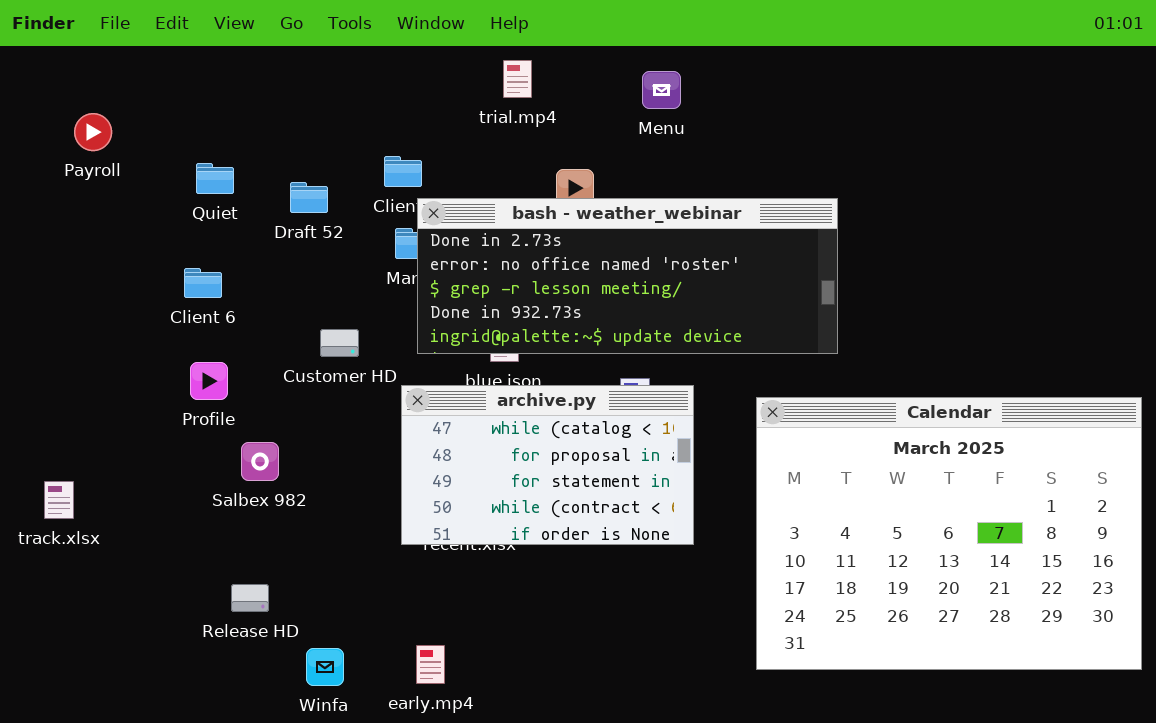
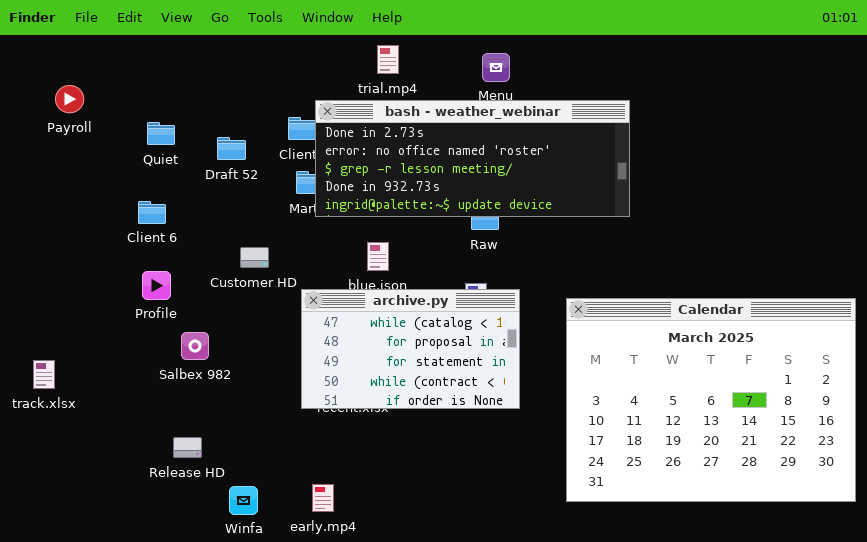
bash - weather_webinar: [417,198,838,354] -> [315,100,630,217], moved

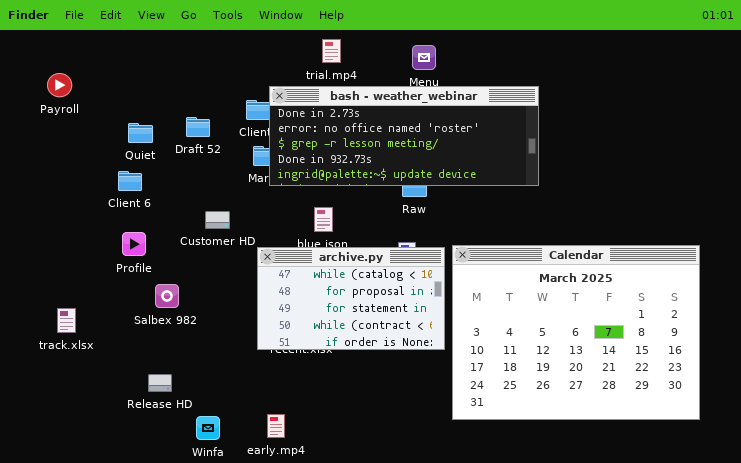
Quiet: [147,122,175,145] -> [128,123,153,143], moved
Calendar: [566,298,856,502] -> [452,245,700,420], moved
track.xlsx: [33,360,55,389] -> [57,308,76,333], moved

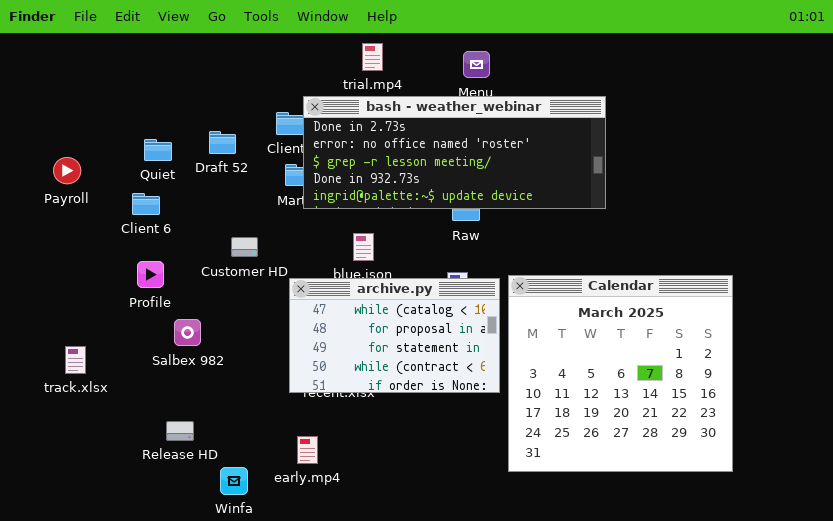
Payroll: [47,73,72,97] -> [53,157,81,184], moved
Calendar: [452,245,700,420] -> [508,275,733,472], resized
early.mp4: [267,414,285,438] -> [297,436,318,464], moved

